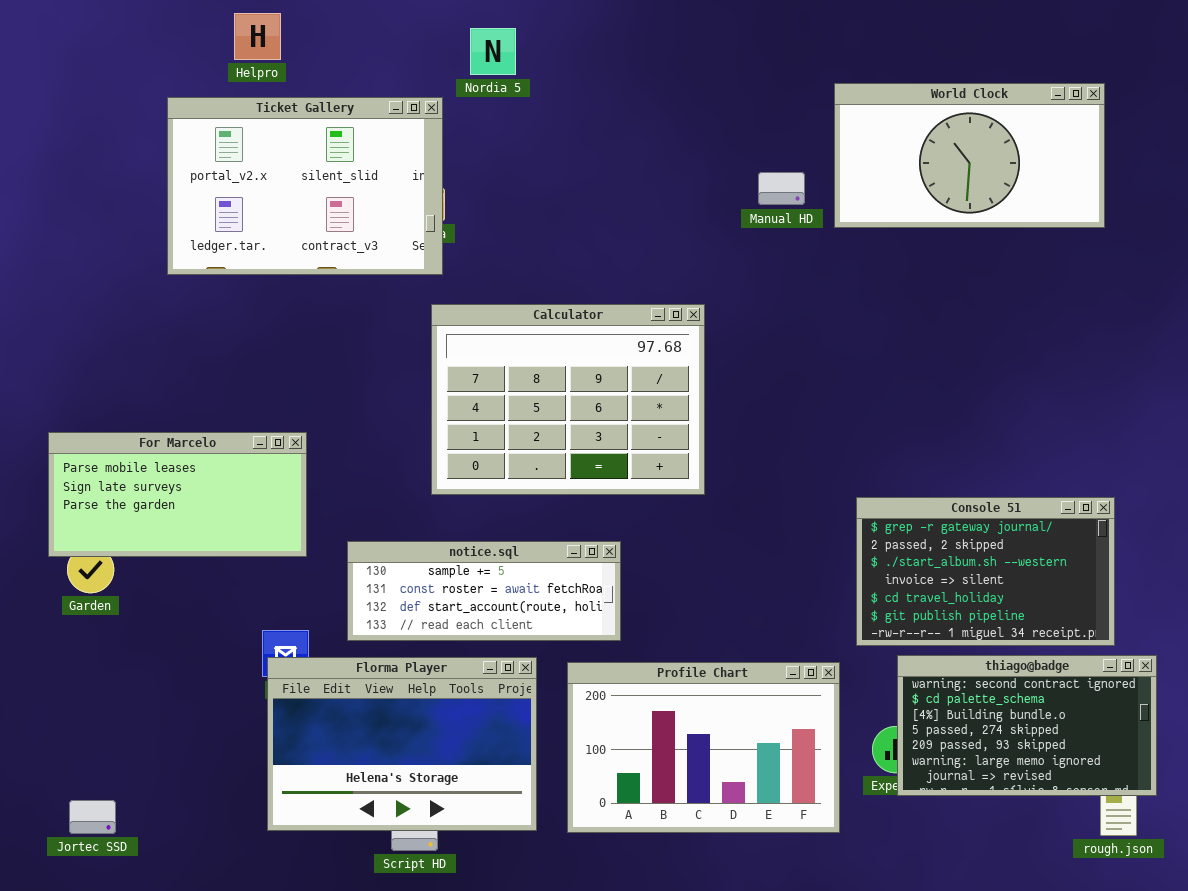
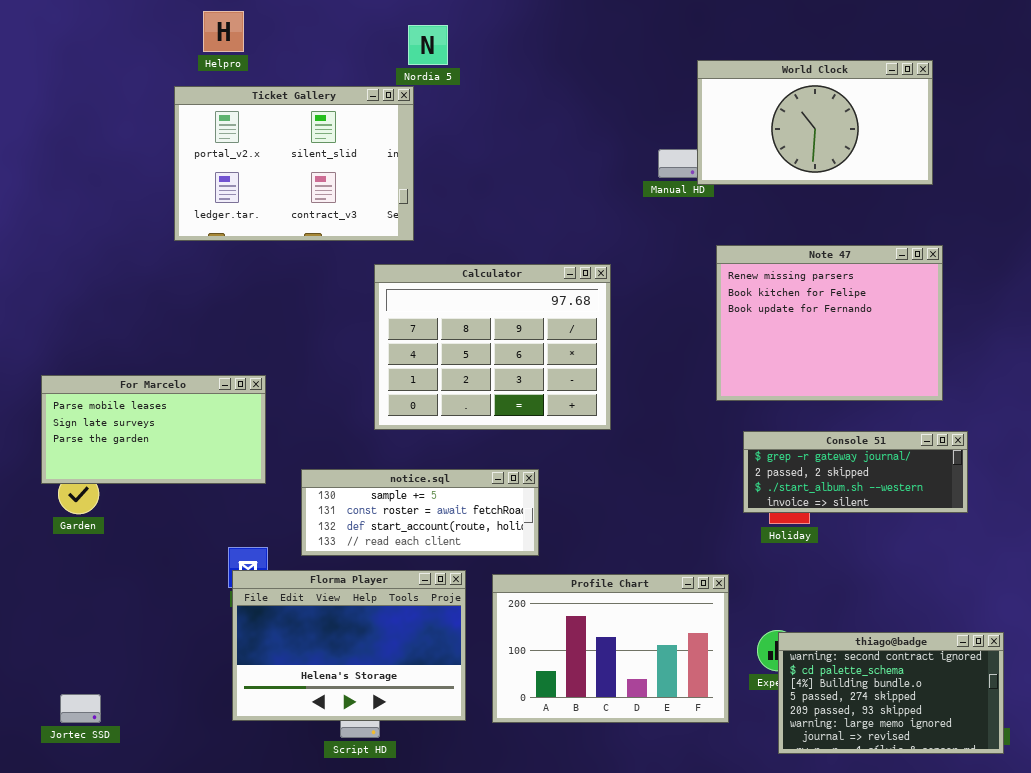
World Clock: [834,83,1105,228] -> [697,60,933,185], moved
Ticket Gallery: [167,97,443,275] -> [174,86,414,241], moved
Note 47: none -> [716,245,943,401], opened
Console 51: [856,497,1115,646] -> [743,431,968,513], resized
thiago@badge: [897,655,1157,796] -> [778,632,1004,754], moved

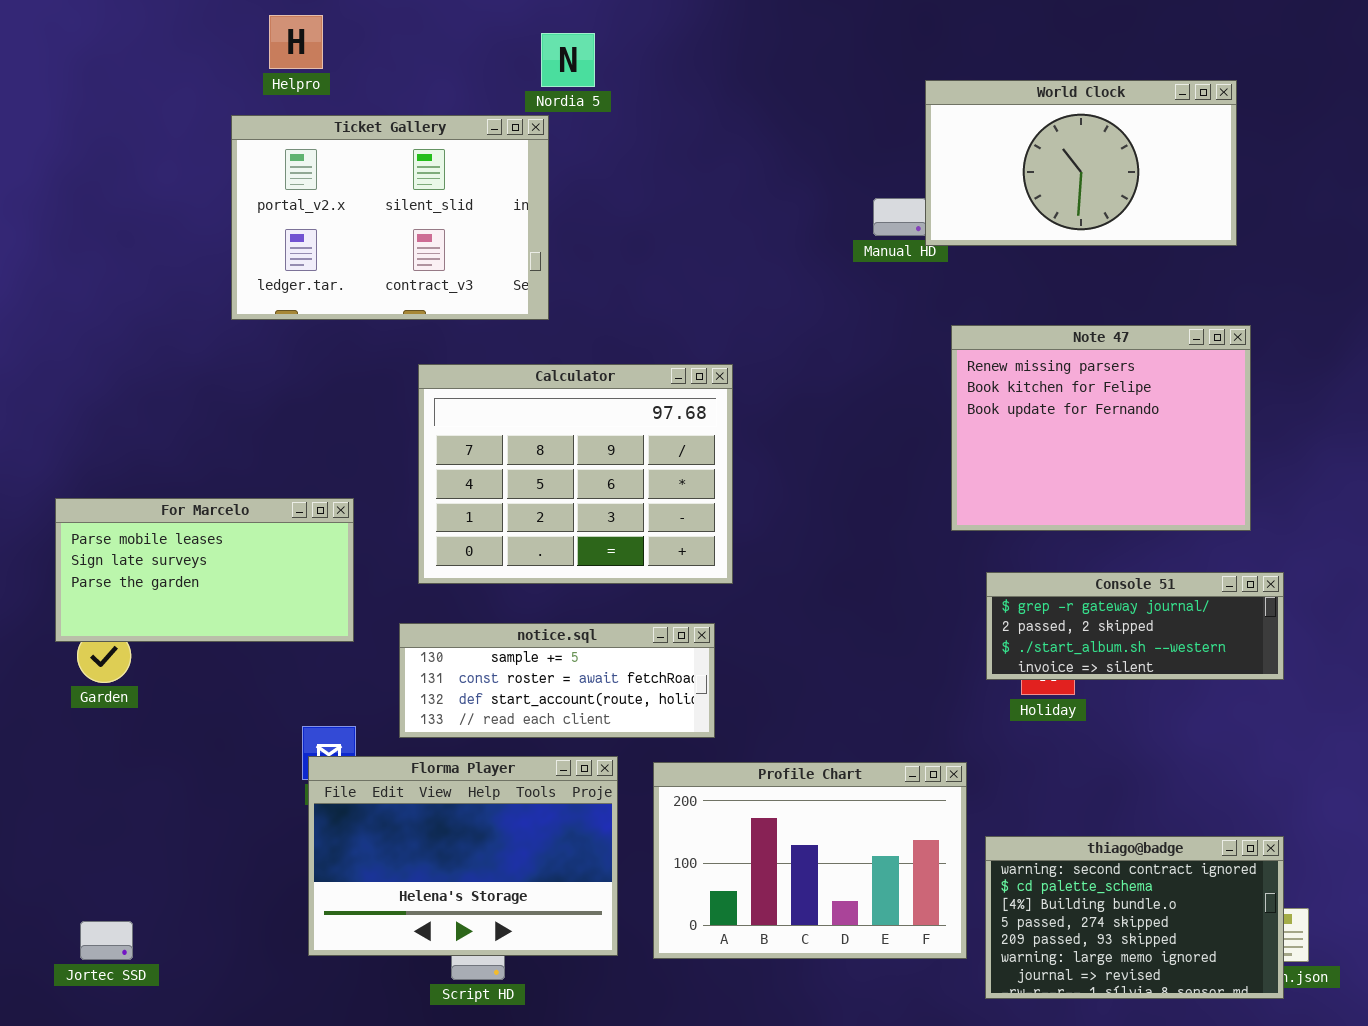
Calculator: [374,264,611,430] -> [418,364,733,584], moved
thiago@badge: [778,632,1004,754] -> [985,836,1284,999], moved

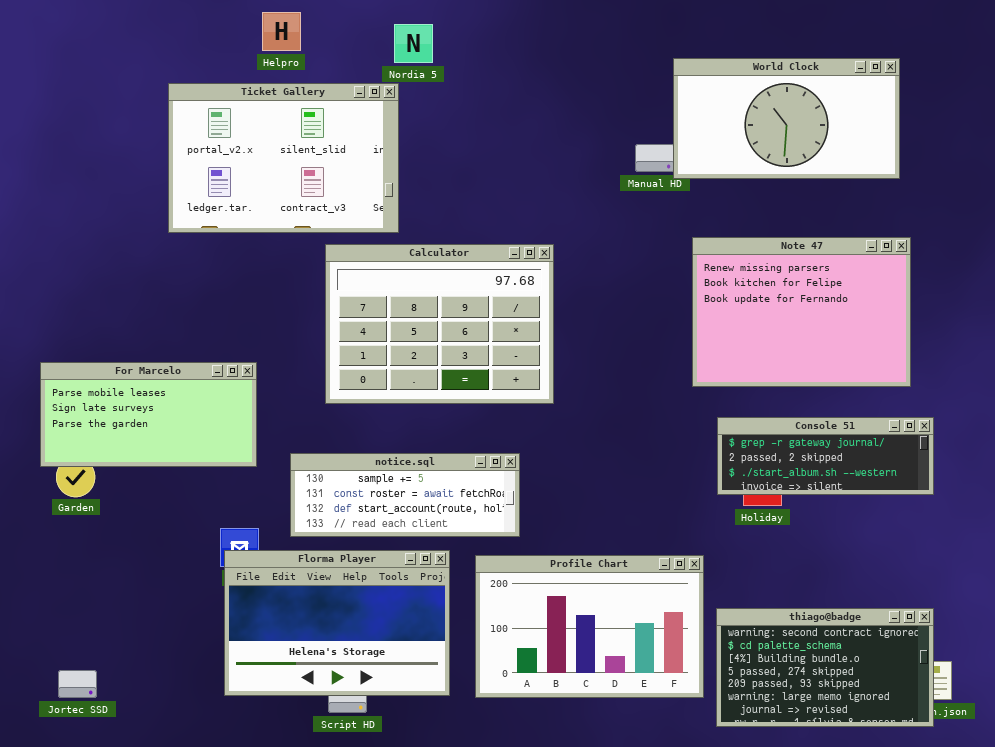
Helpro: [269,15,323,69] -> [262,12,301,51], moved
Calculator: [418,364,733,584] -> [325,244,554,404], moved

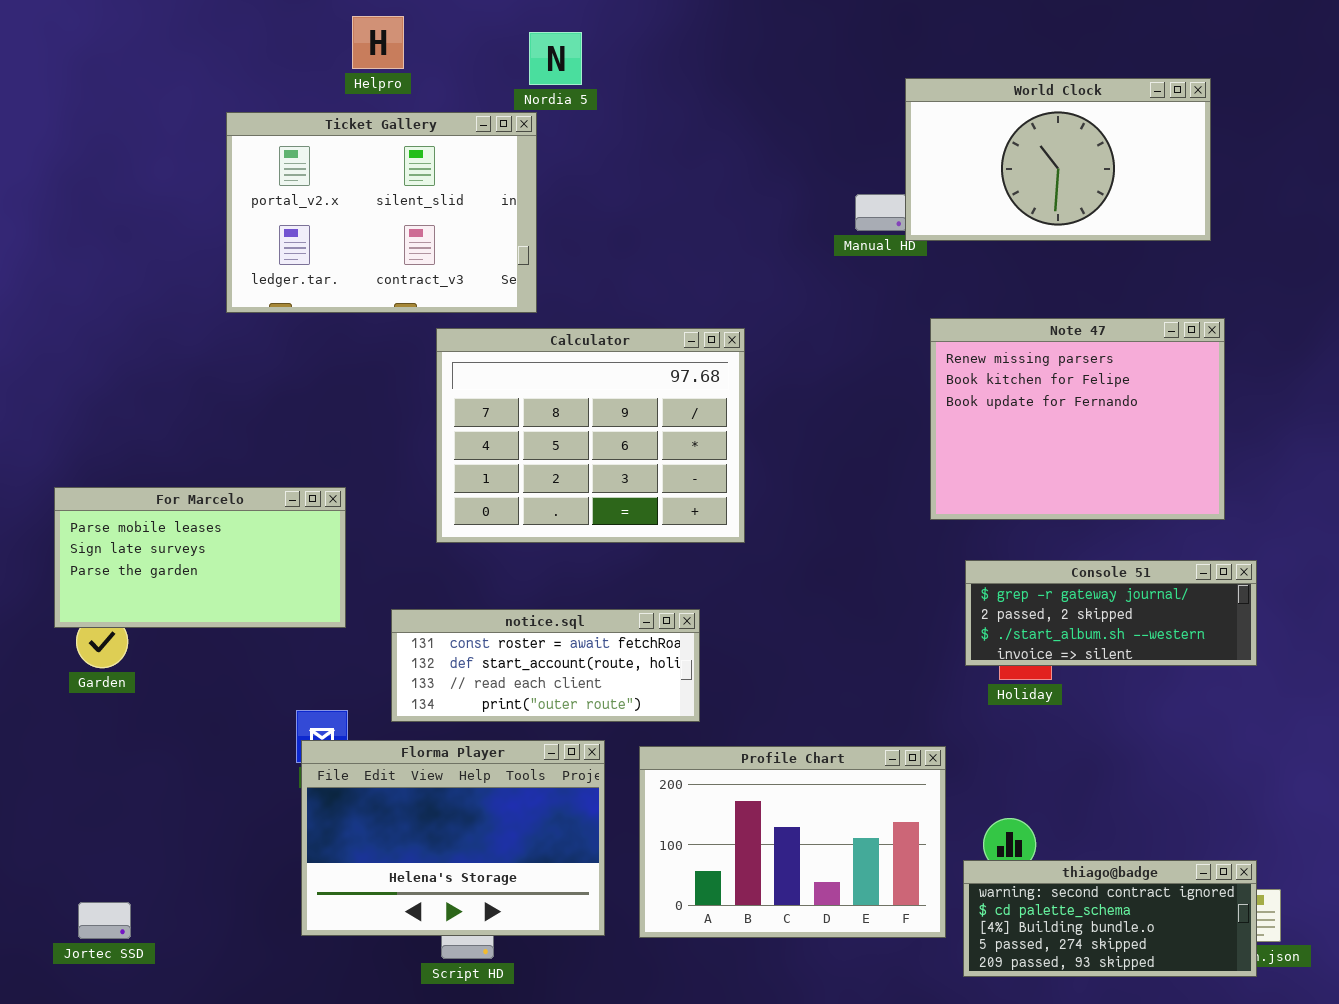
notice.sql: [290,453,520,537] -> [391,609,700,722], scrolled down 1 row
thiago@badge: [716,608,934,727] -> [963,860,1257,977], resized

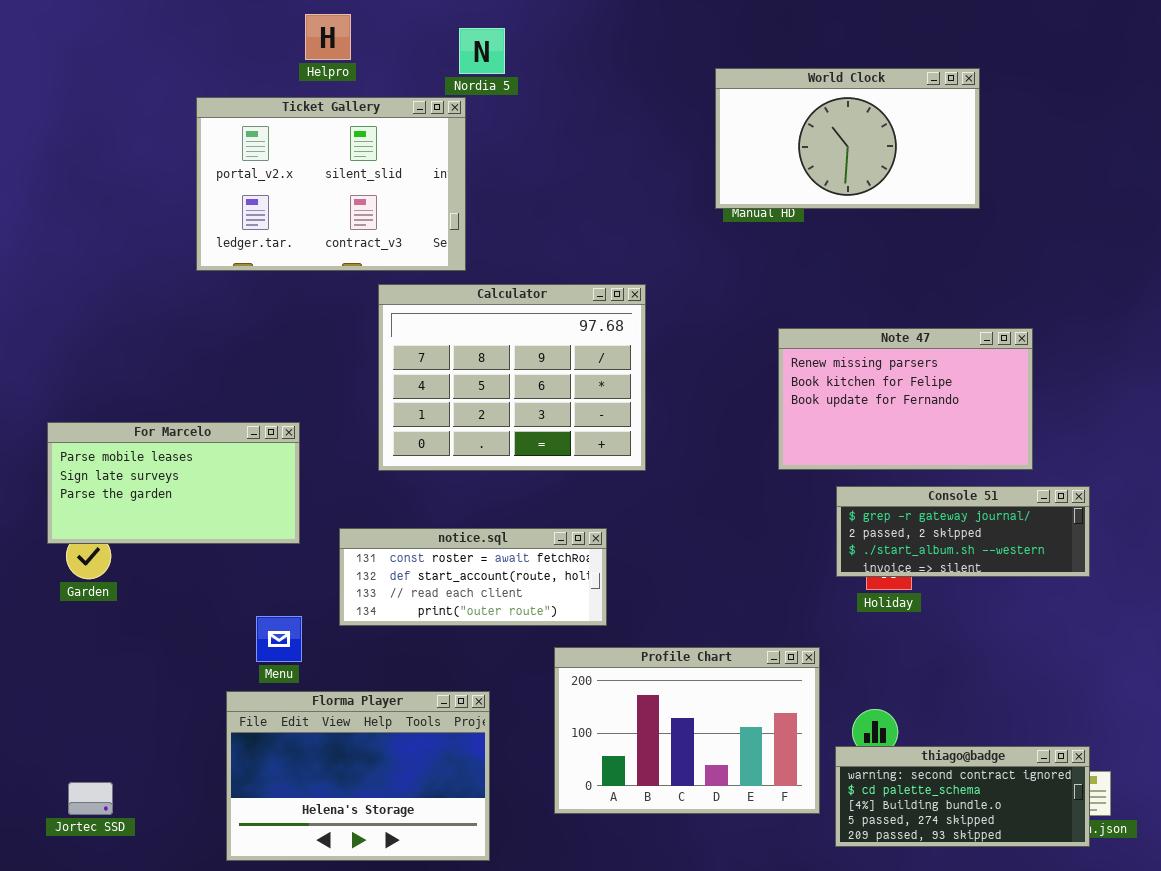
World Clock: [905,78,1211,241] -> [715,68,980,209], moved
Note 47: [930,318,1225,520] -> [778,328,1033,470], moved, resized
Florma Player: [301,740,605,936] -> [226,691,490,861], moved

